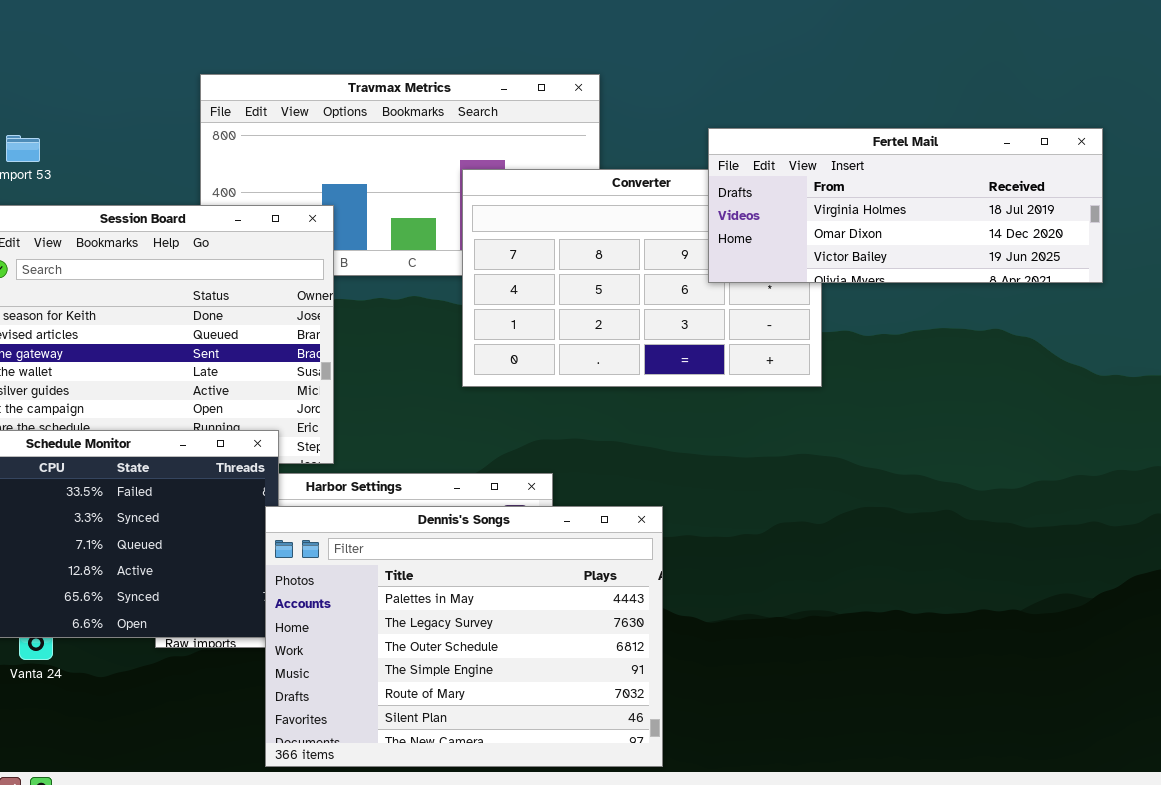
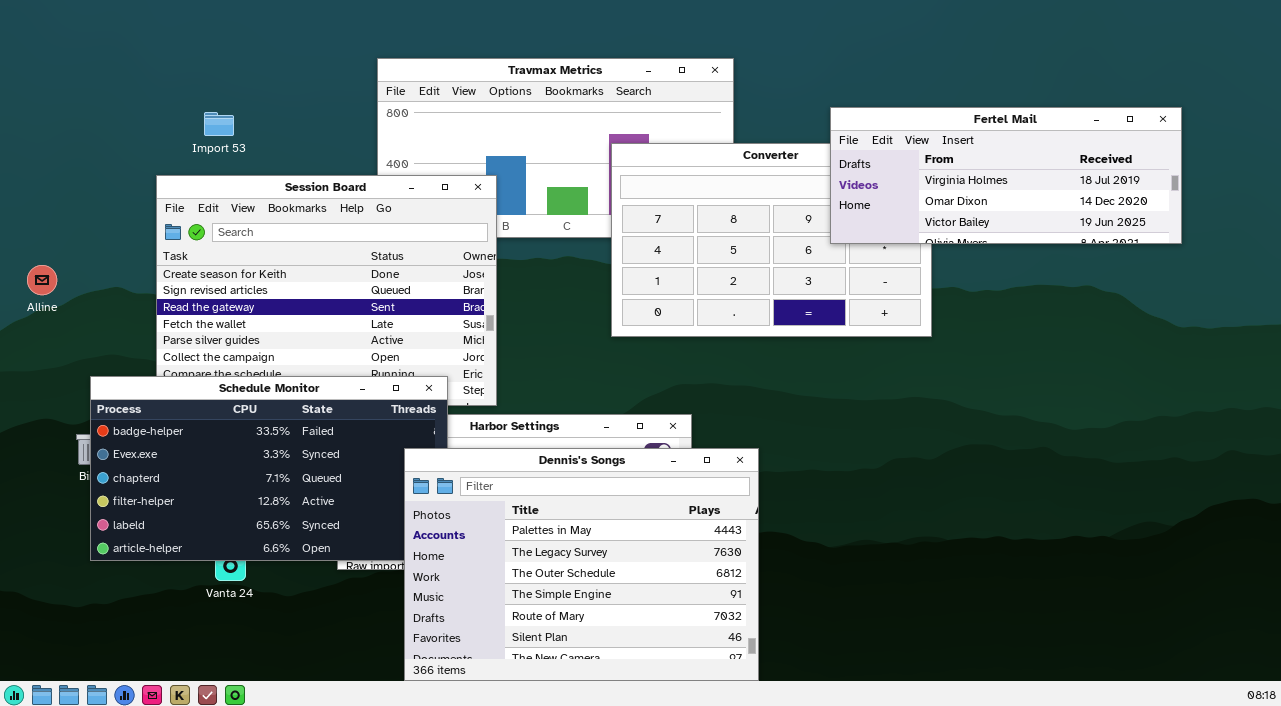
Dennis's Songs: [265,506,663,767] -> [404,448,759,681], moved

